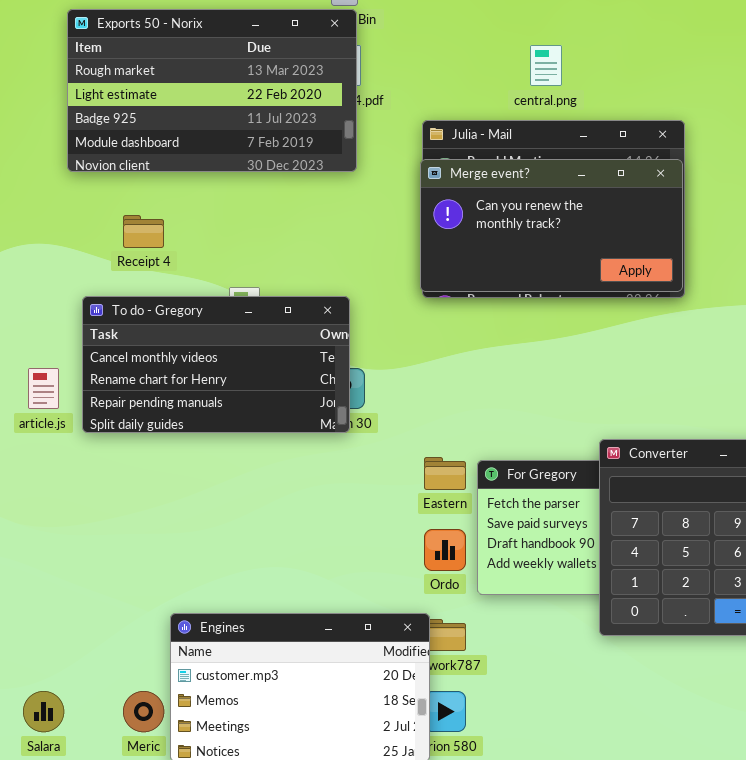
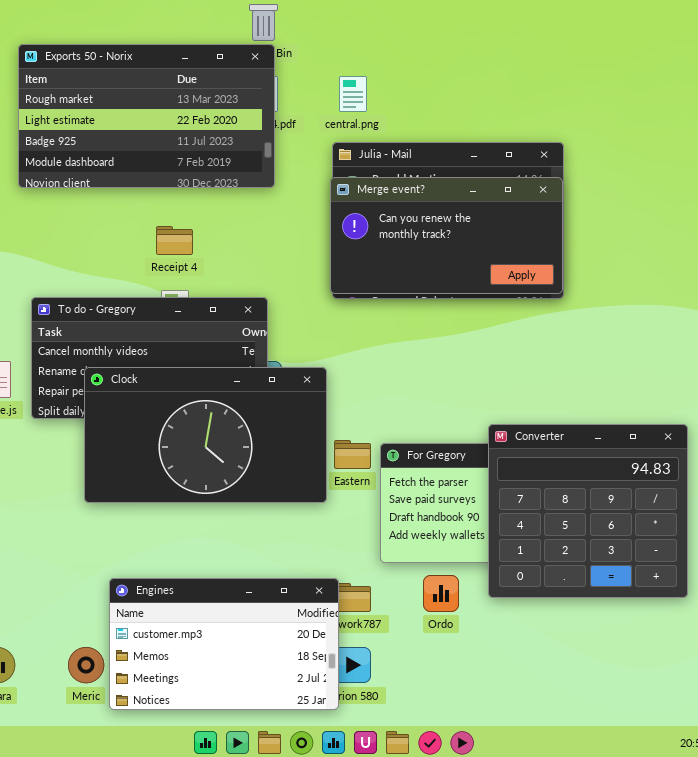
central.png: [530,45,562,86] -> [339,76,367,112], moved
Receipt 4: [123,215,164,248] -> [156,226,193,255], moved
Clock: none -> [84,367,327,503], opened
Ordo: [424,529,466,571] -> [423,575,459,612], moved

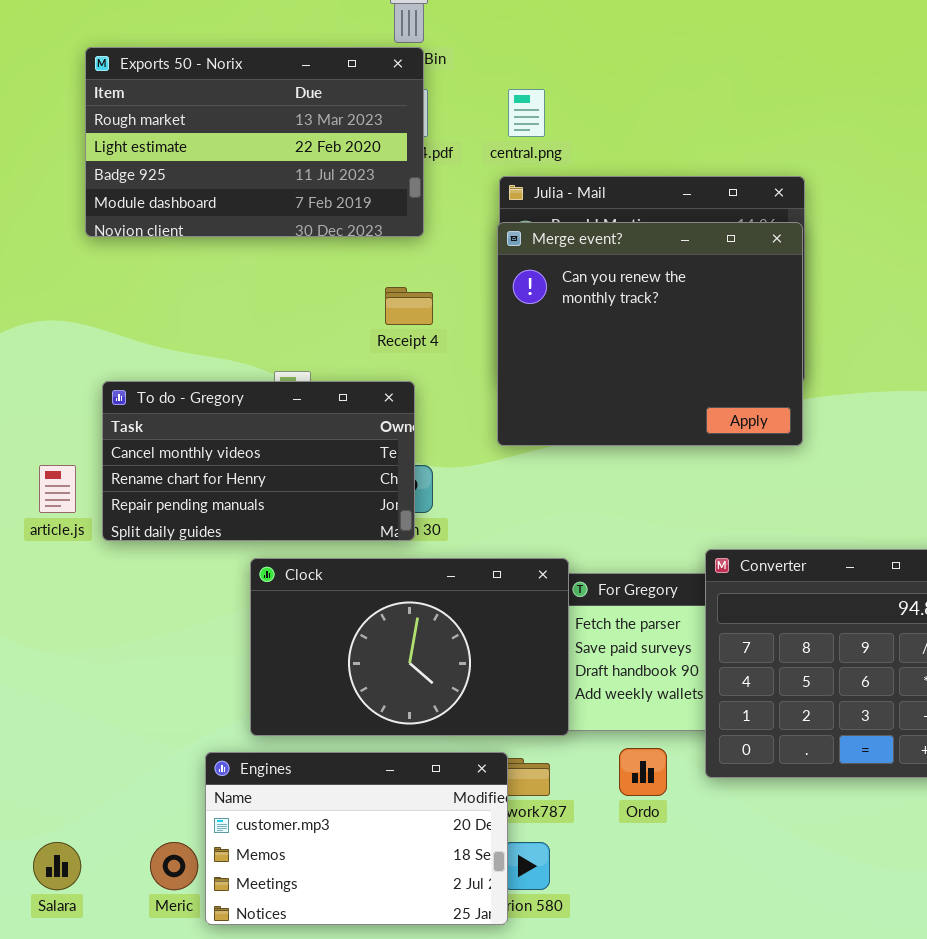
Merge event?: [330,177,563,294] -> [497,222,803,446], resized
Receipt 4: [156,226,193,255] -> [385,287,433,325], moved
Clock: [84,367,327,503] -> [250,558,569,736], moved

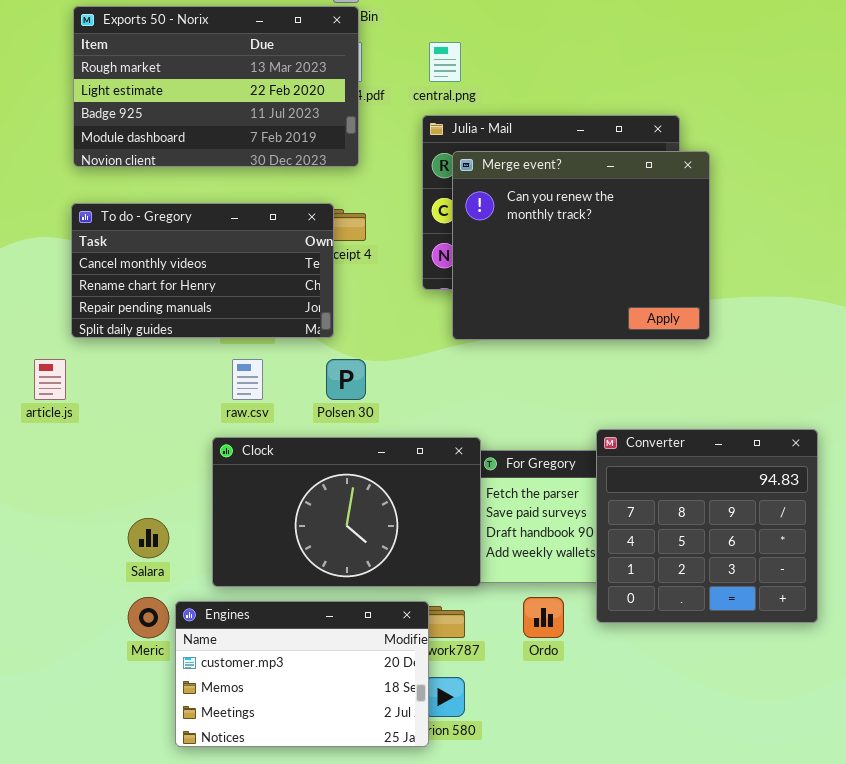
Merge event?: [497,222,803,446] -> [452,151,710,340], moved
To do - Gregory: [102,381,415,541] -> [71,203,334,338], moved
Salara: [33,842,81,890] -> [128,518,169,558], moved
Meric: [150,842,198,890] -> [128,597,169,638], moved

